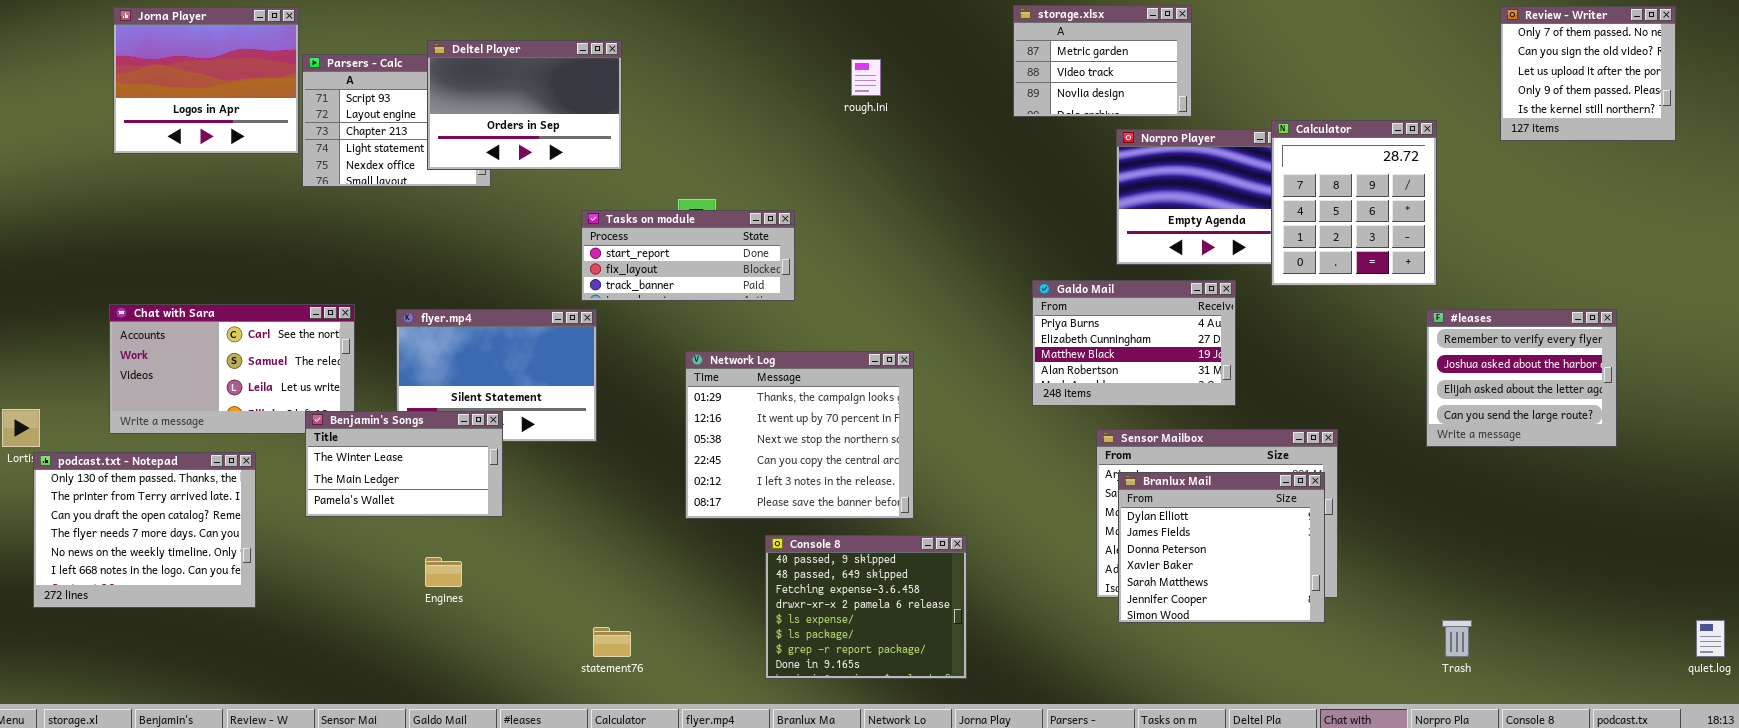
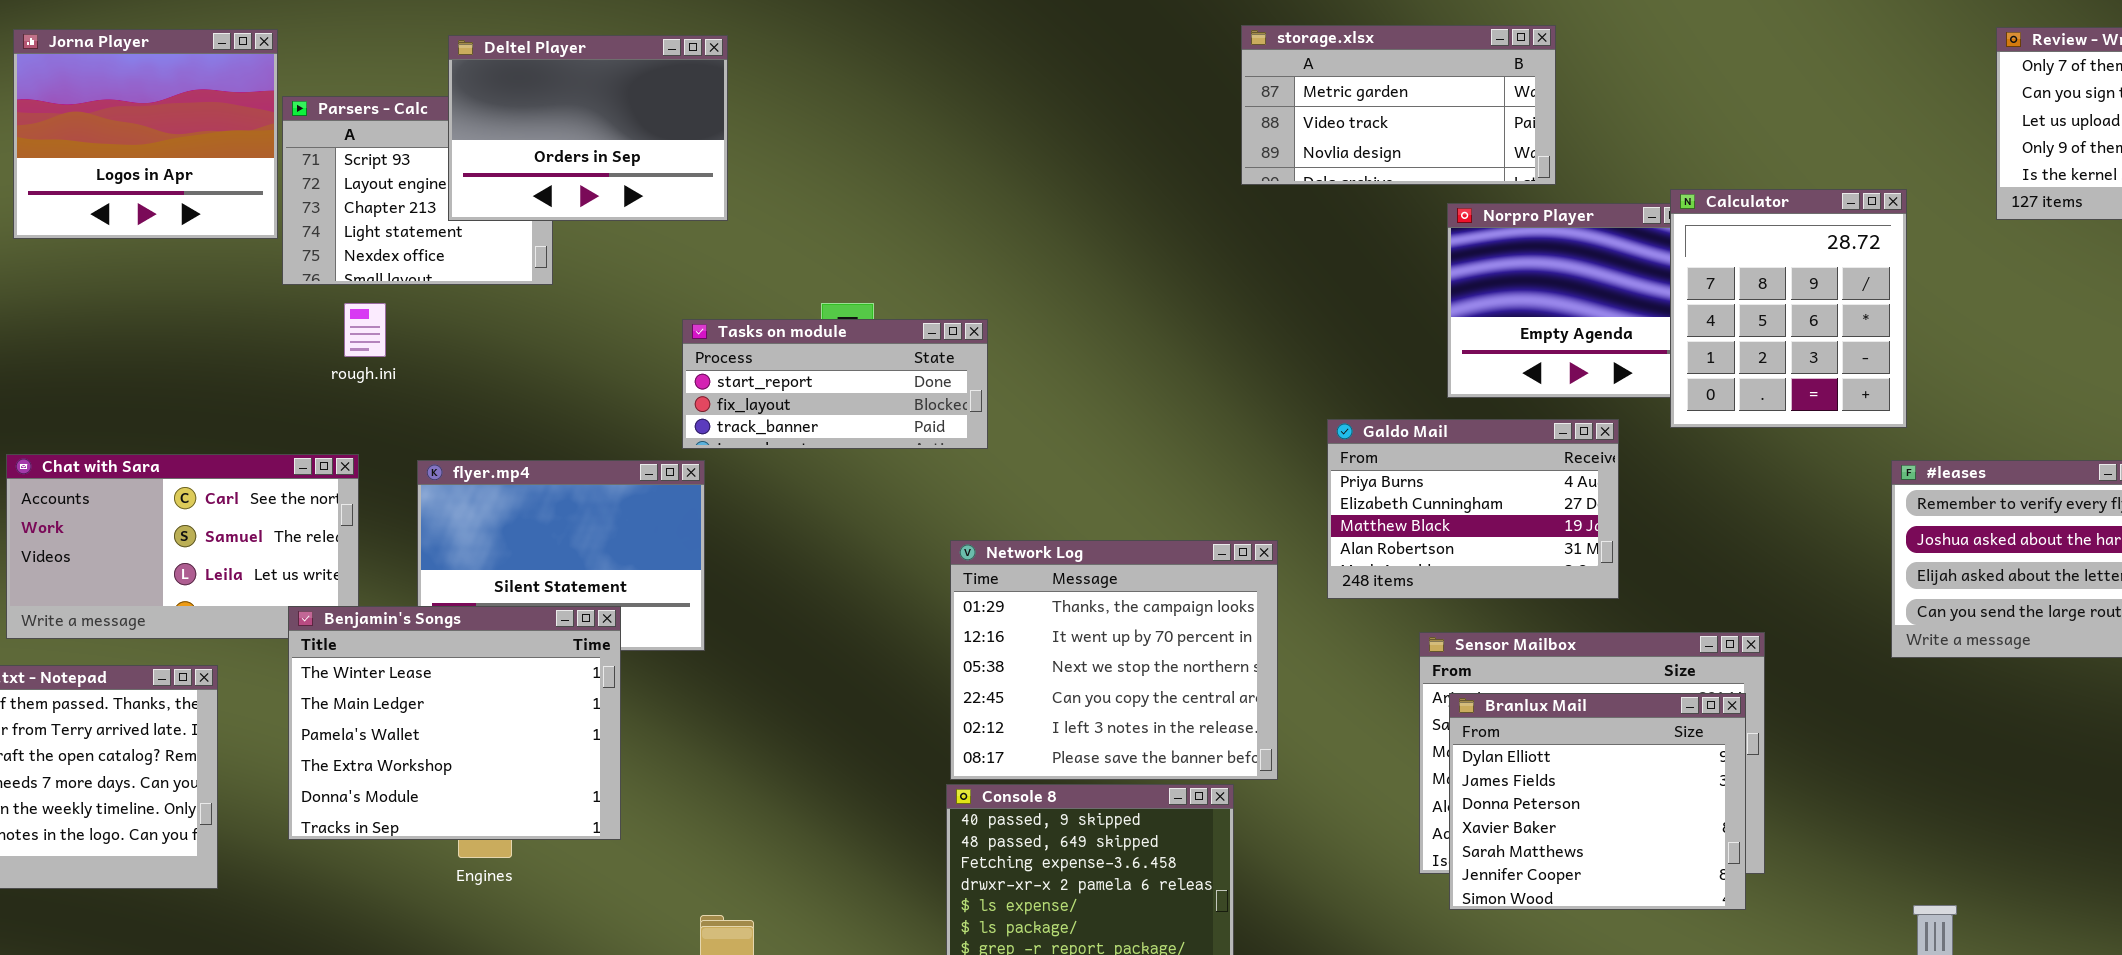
storage.xlsx: [1013,5,1192,117] -> [1241,25,1556,185], resized
Deltel Player: [427,40,622,170] -> [448,35,728,221], moved
rough.ini: [851,59,881,96] -> [344,303,386,357], moved
Network Log: [685,351,914,519] -> [950,540,1278,780], moved
Benjamin's Songs: [305,411,503,517] -> [288,606,621,840], resized

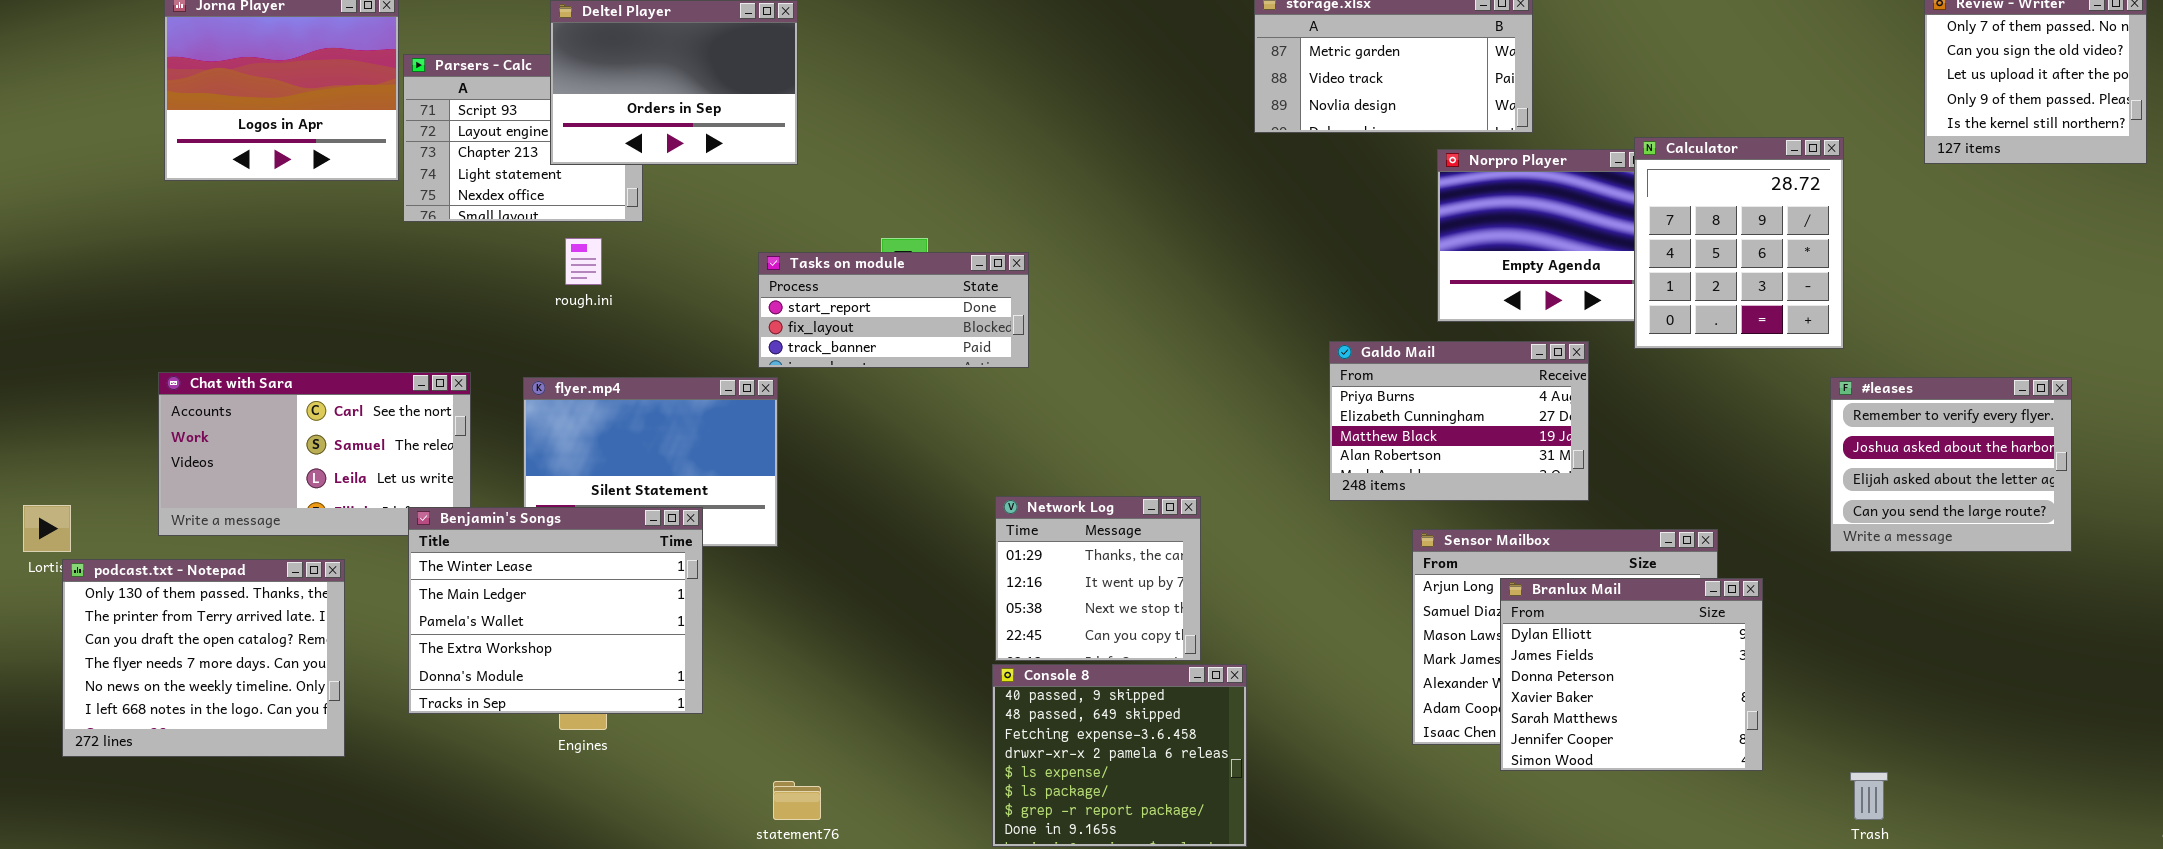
rough.ini: [344,303,386,357] -> [565,238,602,285], moved
Network Log: [950,540,1278,780] -> [995,496,1201,661], resized
Branlux Mail: [1449,693,1746,910] -> [1500,578,1763,771], moved

